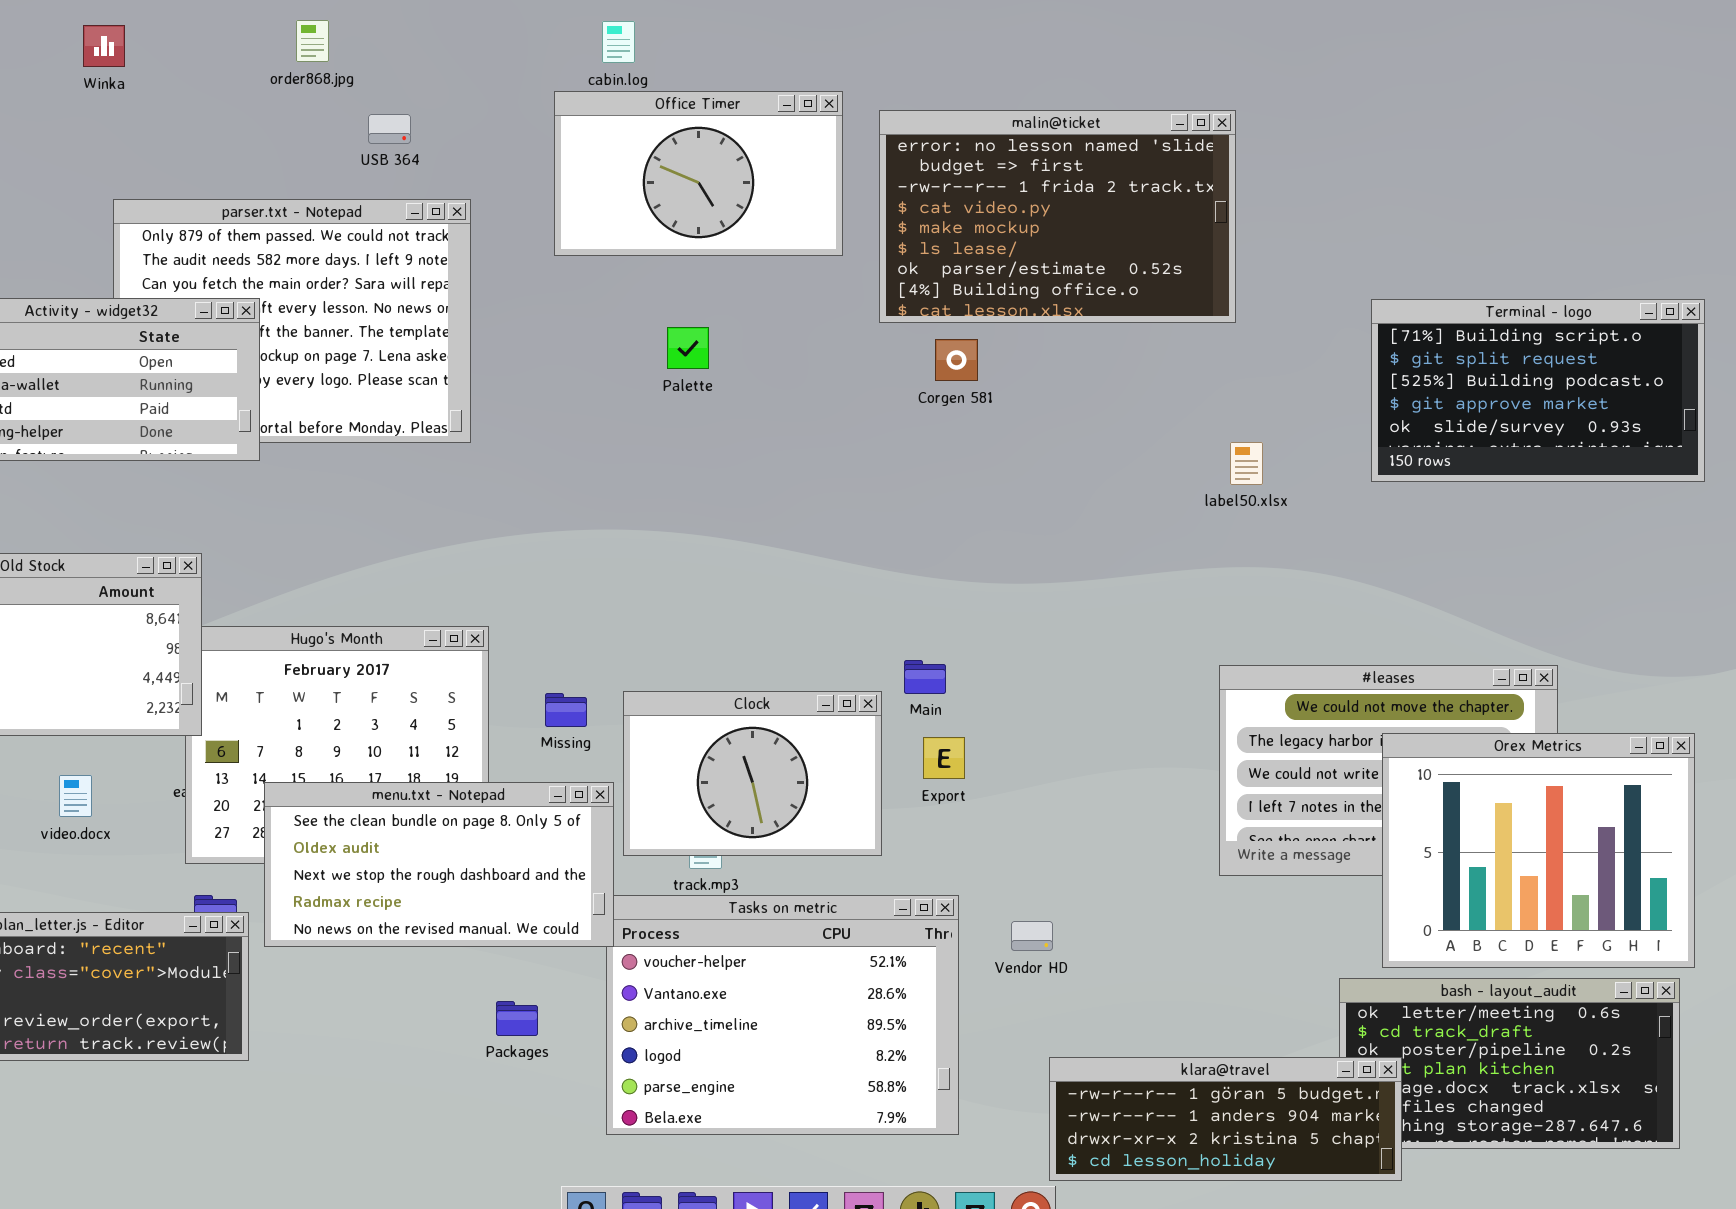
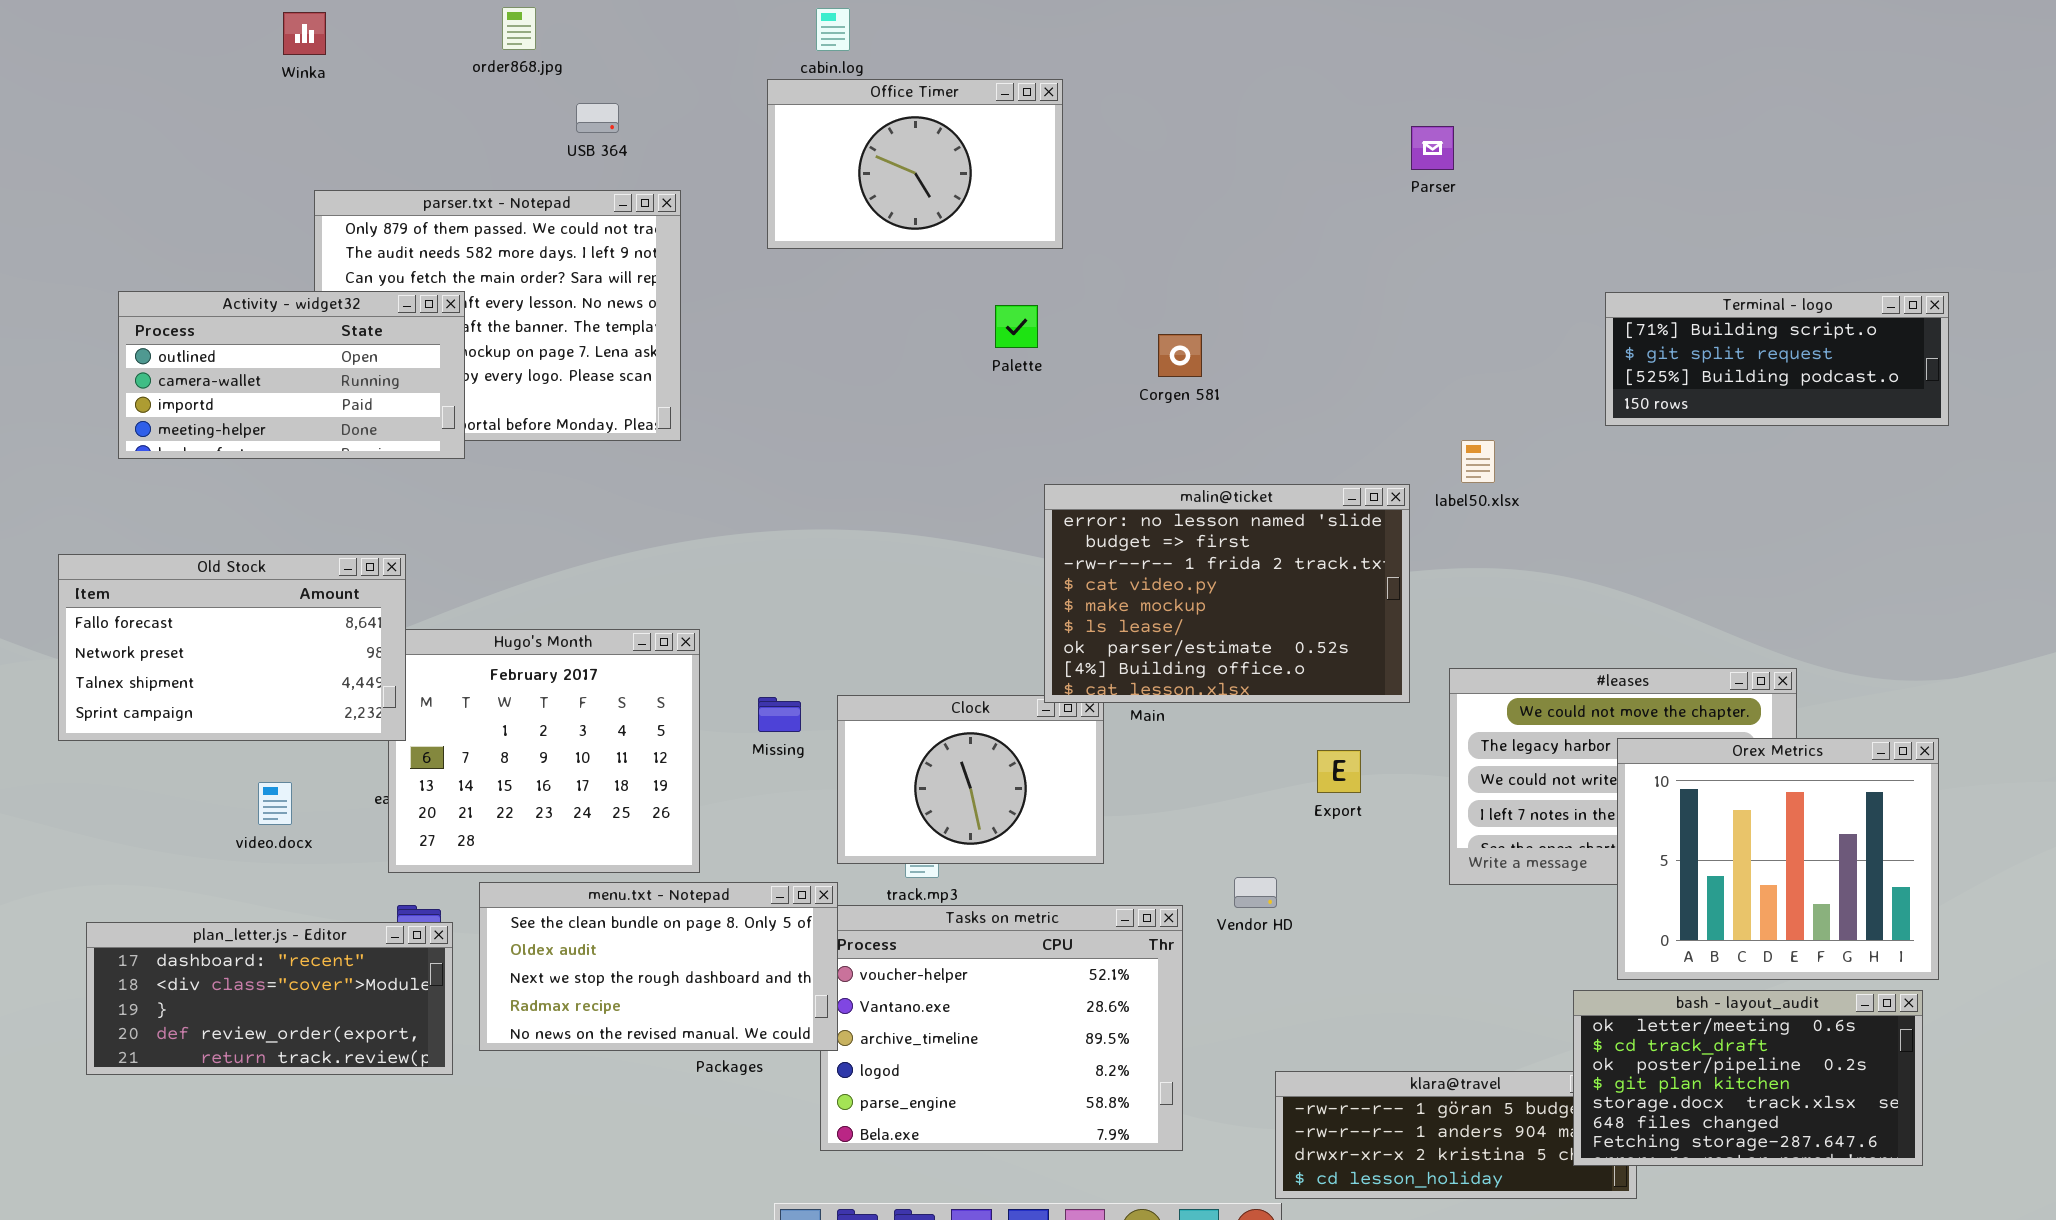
malin@ticket: [879,110,1236,323] -> [1044,484,1410,703], moved
Terminal - logo: [1371,299,1705,482] -> [1605,292,1949,426], resized
Palette: [667,327,709,369] -> [995,305,1038,348], moved
Export: [923,737,965,779] -> [1317,750,1361,793], moved
menu.txt - Notepad: [264,782,614,947] -> [479,882,838,1051], moved
Vendor HD: [1011,921,1053,951] -> [1234,877,1277,908], moved
bash - layout_audit: [1339,978,1680,1149] -> [1573,990,1923,1166], raised

